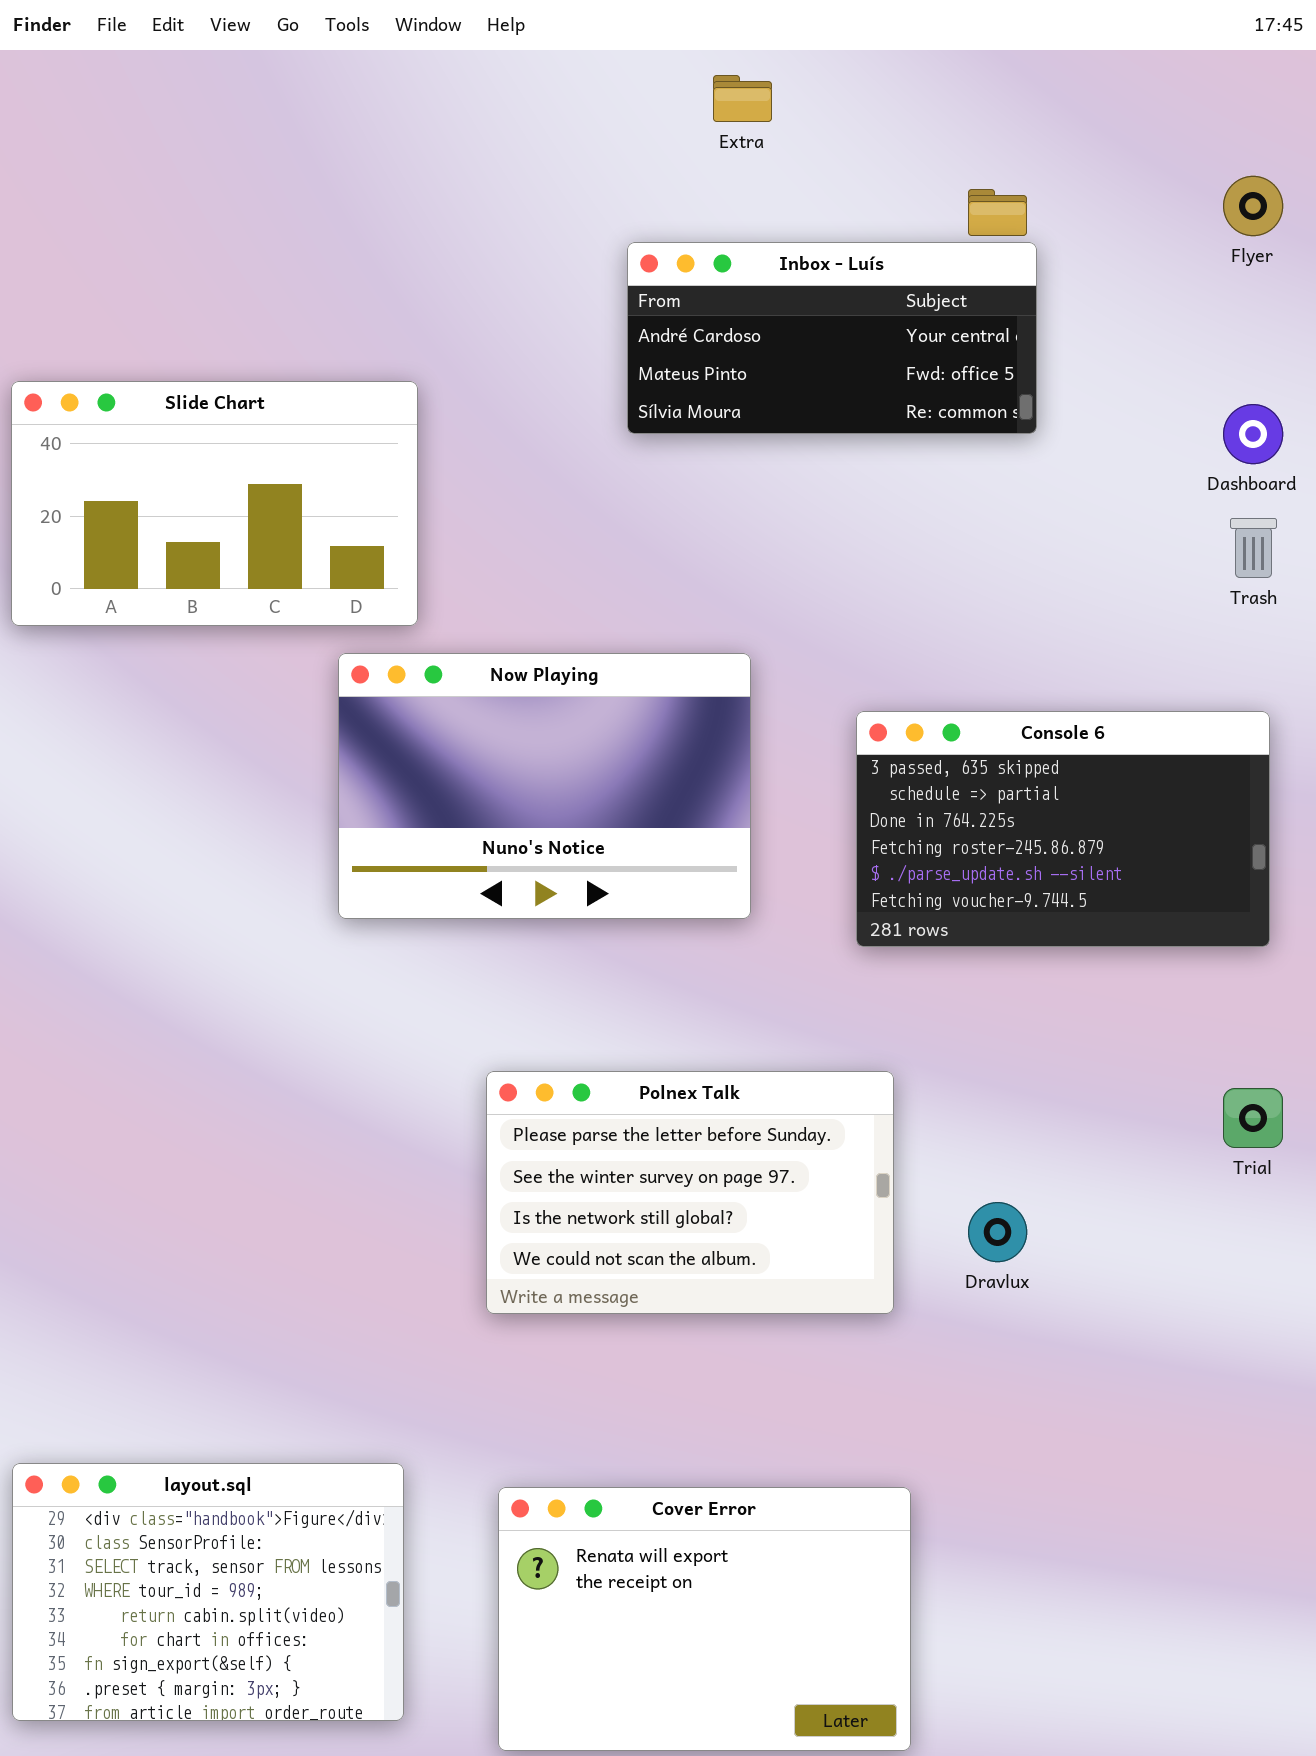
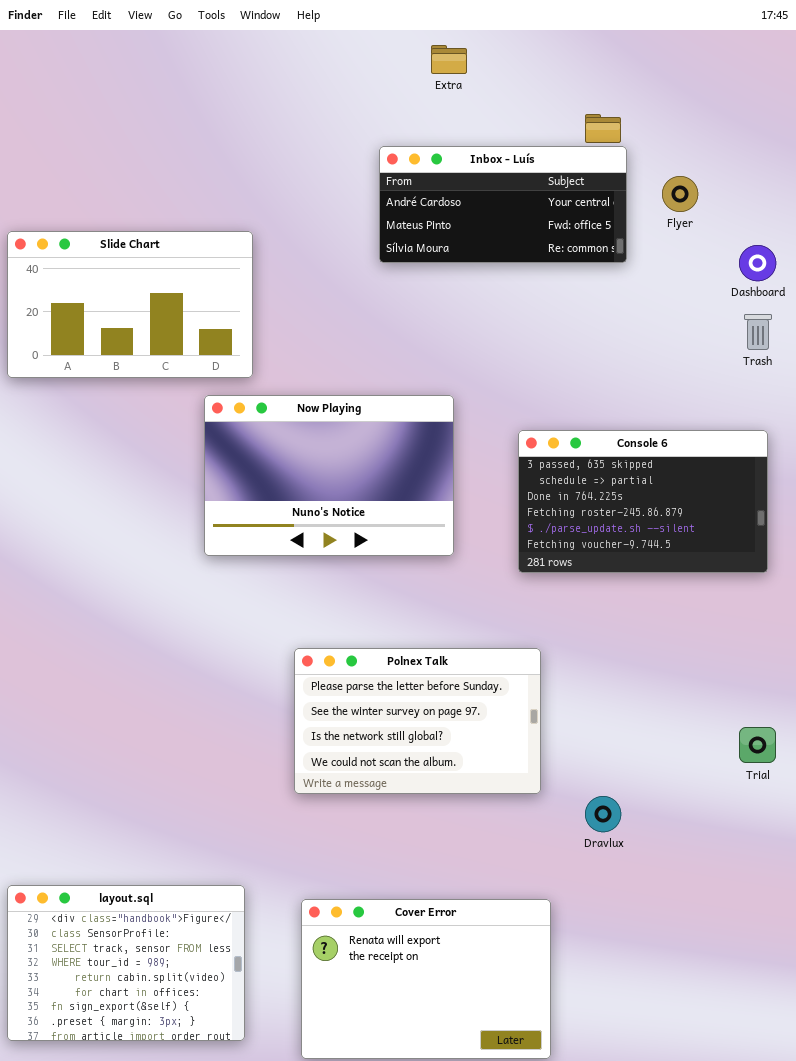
Flyer: [1223,176,1283,236] -> [662,176,698,212], moved
Trial: [1223,1088,1283,1148] -> [739,727,776,763], moved
Dravlux: [968,1202,1027,1262] -> [585,796,621,832], moved

